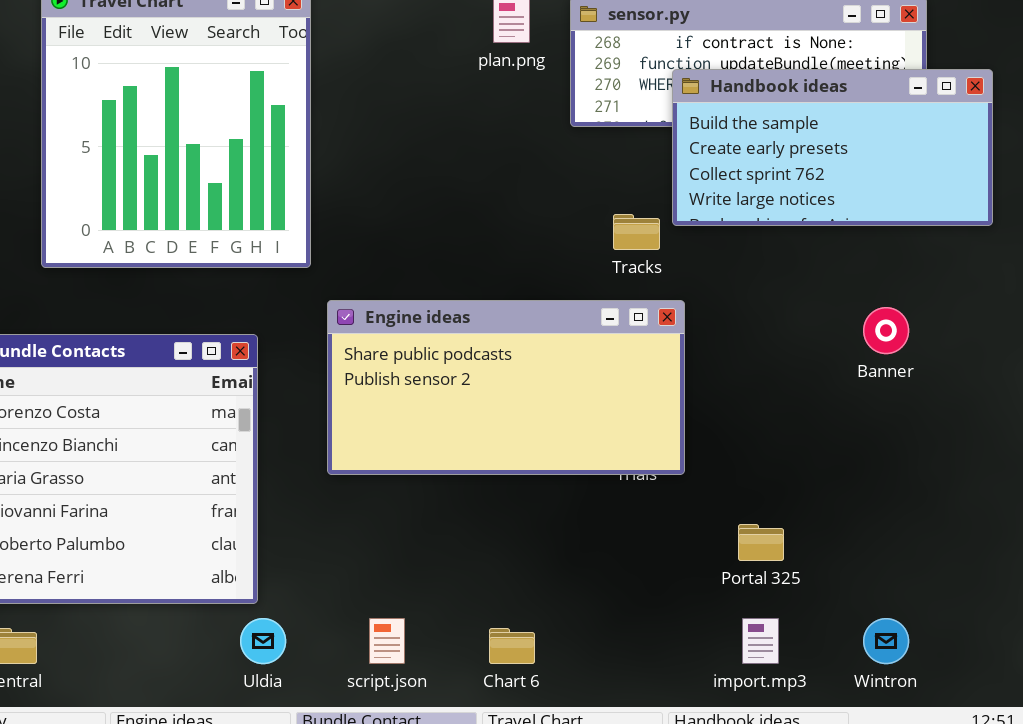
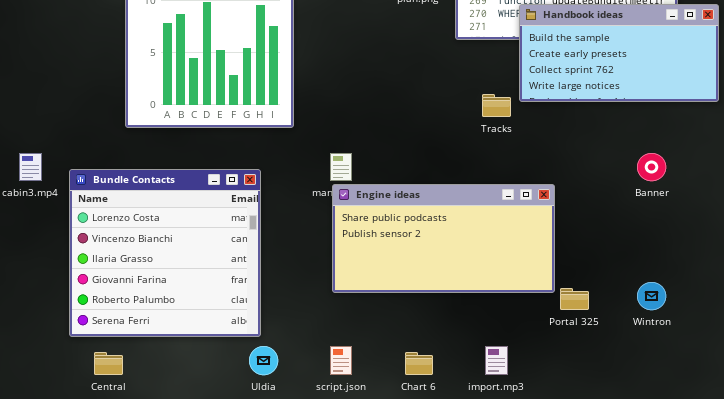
Engine ideas: [327,300,685,475] -> [332,184,555,293], moved
import.mp3: [742,618,779,664] -> [485,346,508,375], moved
Wintron: [863,618,909,664] -> [637,282,666,310], moved

